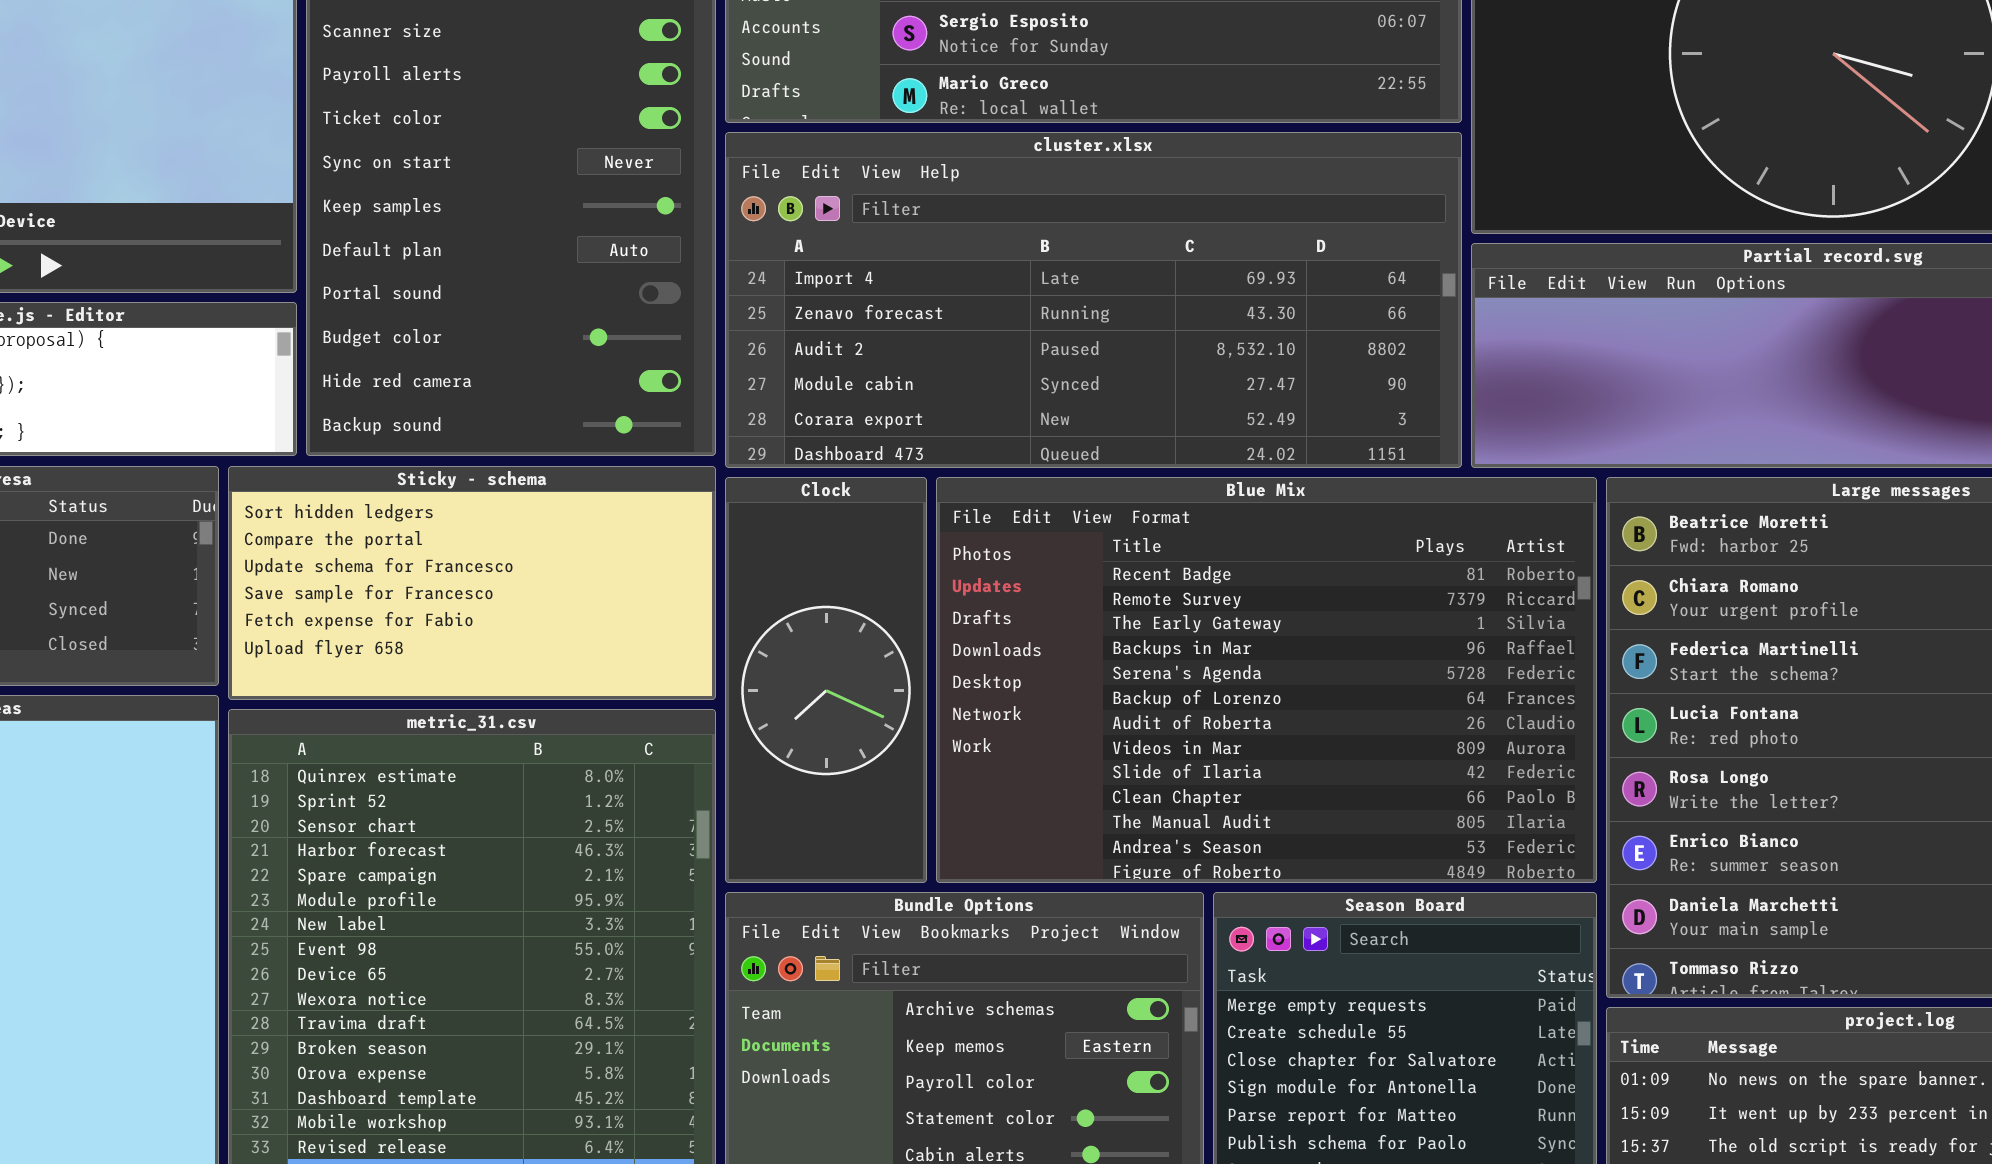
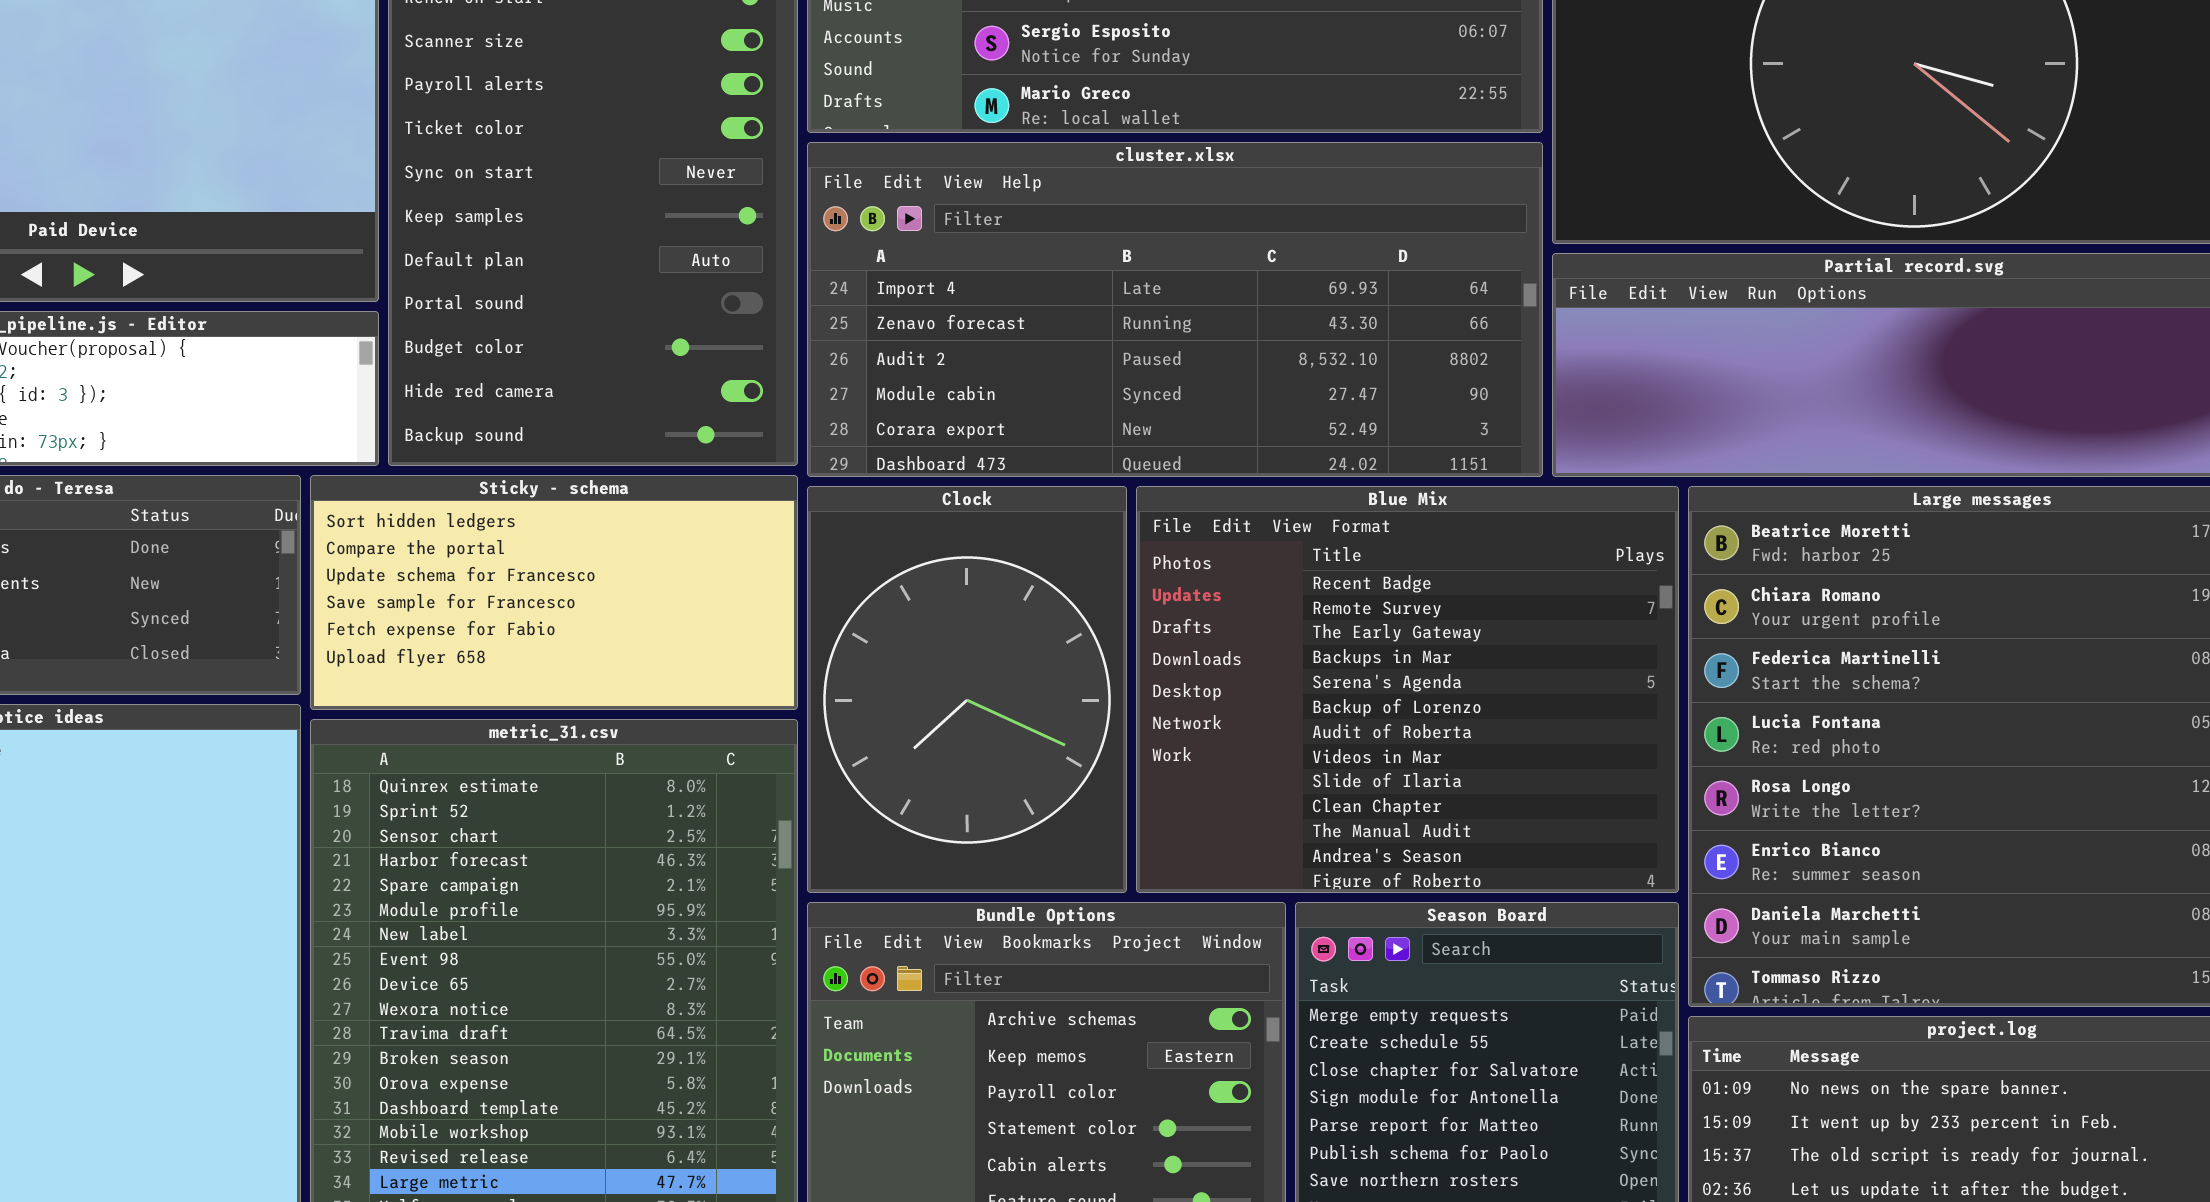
Clock: [725,477,927,883] -> [807,486,1127,893], resized
Blue Mix: [936,477,1597,883] -> [1136,486,1679,893], resized

